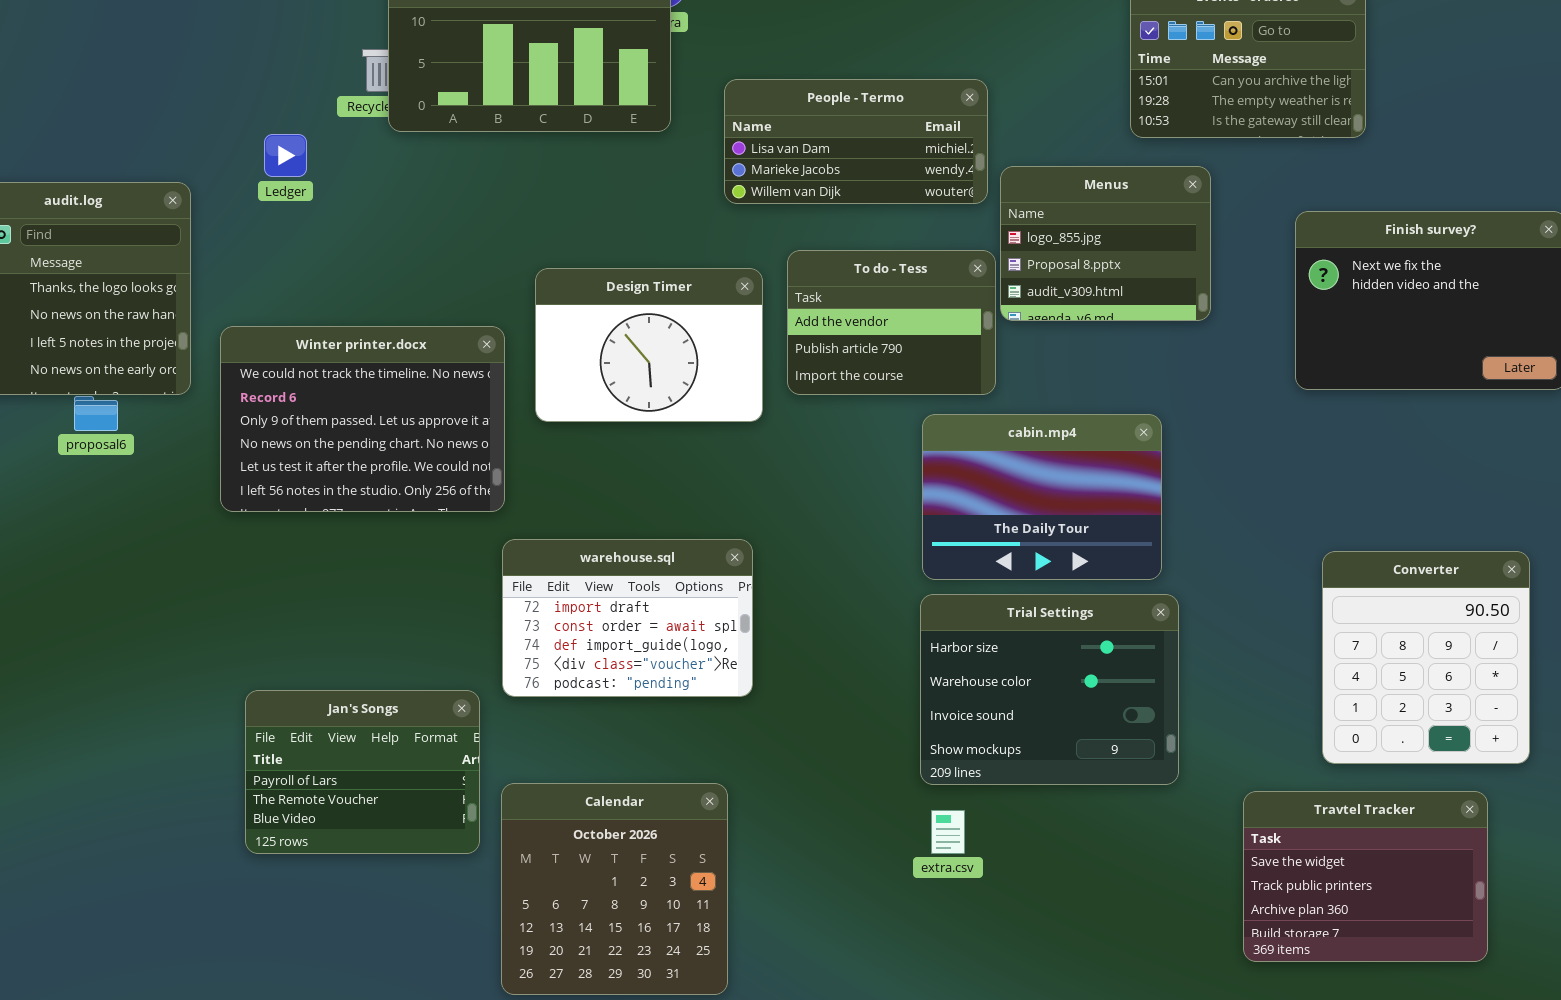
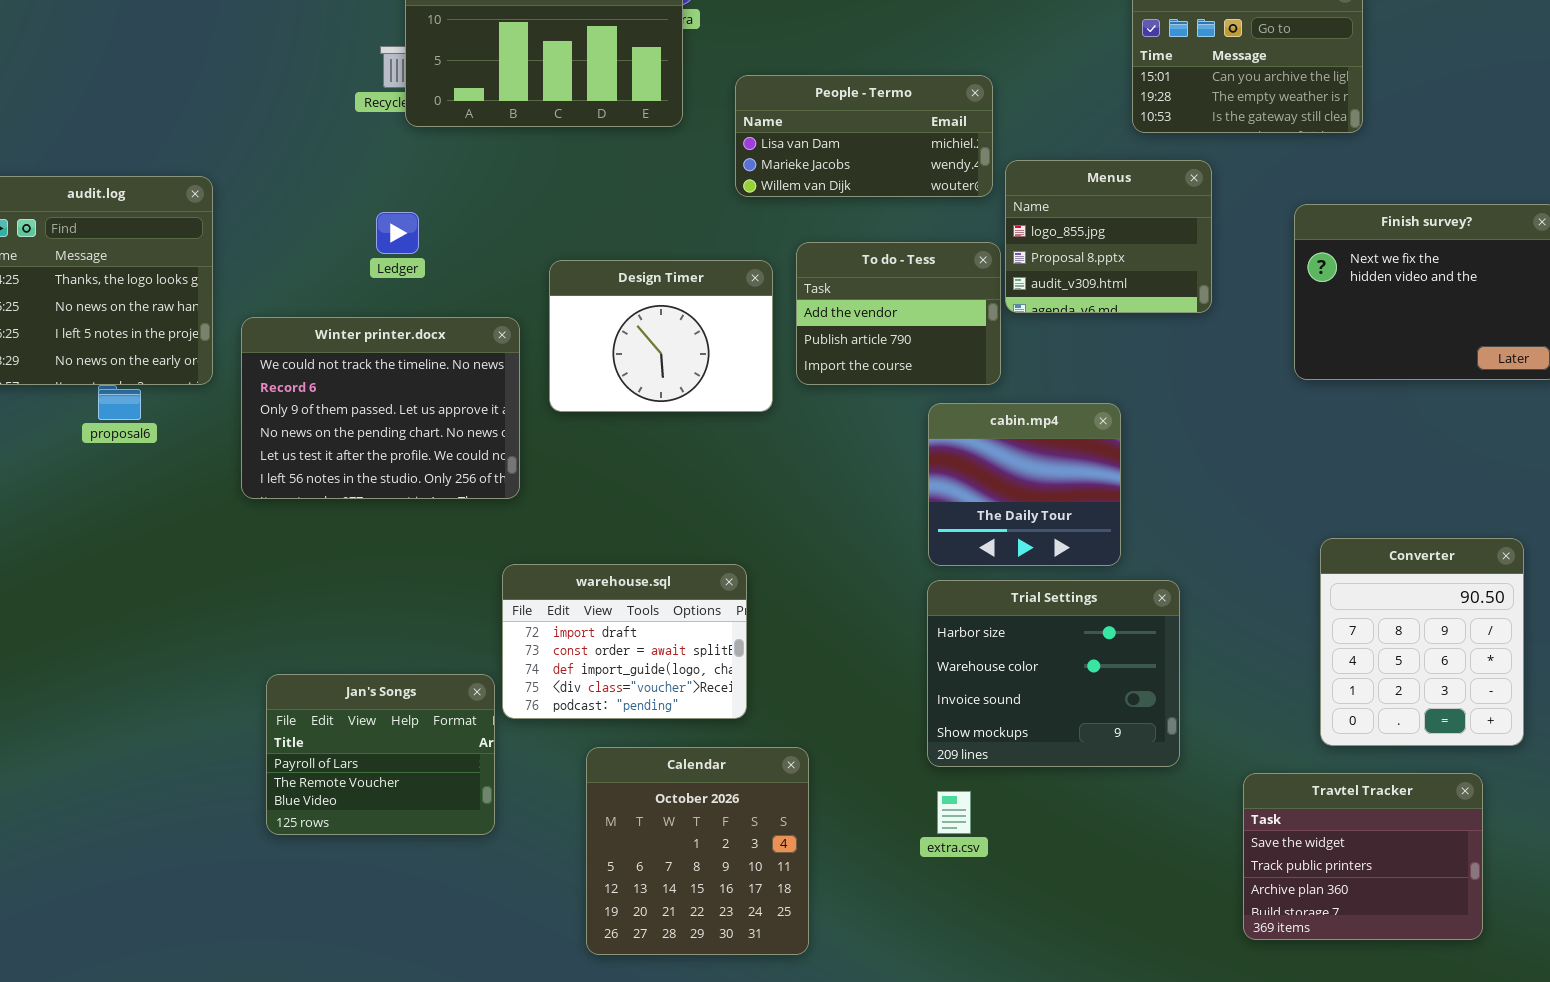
Ledger: [264,134,307,177] -> [376,212,419,254], moved
cabin.mp4: [922,414,1162,580] -> [928,403,1121,566], resized
warehouse.sql: [502,539,753,697] -> [502,564,747,719], moved
Calendar: [501,783,728,995] -> [586,747,809,955], moved

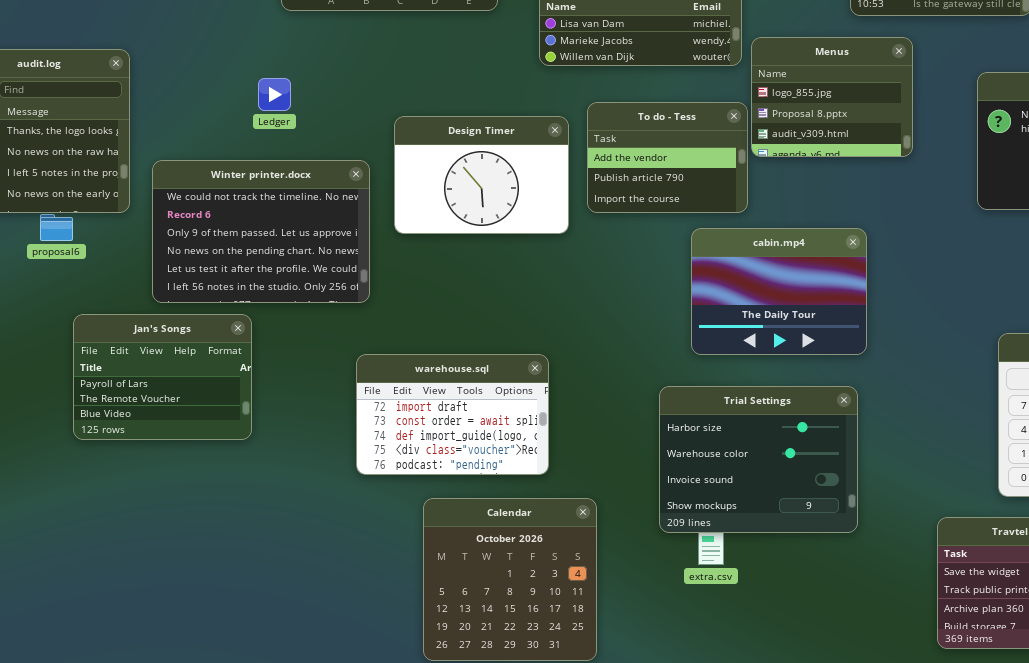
cabin.mp4: [928,403,1121,566] -> [691,228,867,355], resized
Trial Settings: [927,580,1180,767] -> [659,386,858,533], moved
Jan's Songs: [266,674,495,835] -> [73,314,252,440], moved

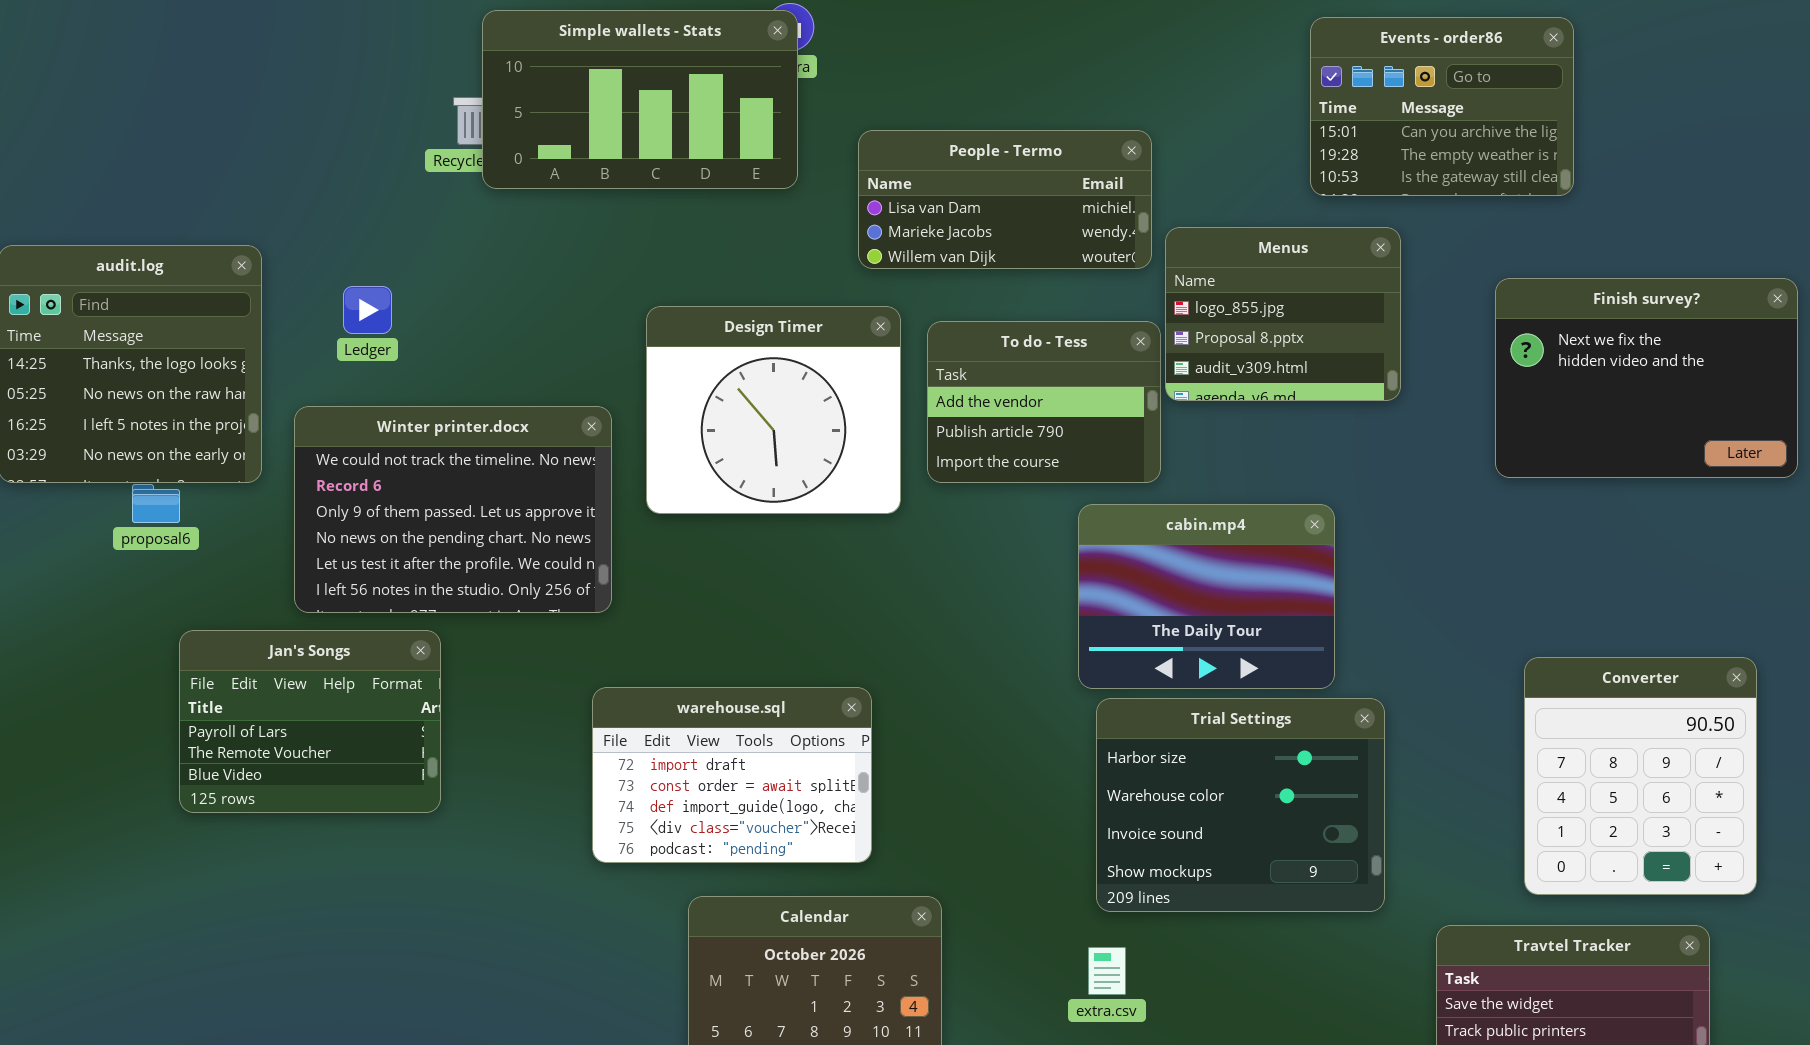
Ledger: [258,78,291,111] -> [343,286,392,334], moved
Design Timer: [394,116,569,234] -> [646,306,901,514], resized
Trial Settings: [659,386,858,533] -> [1096,698,1385,912], moved

